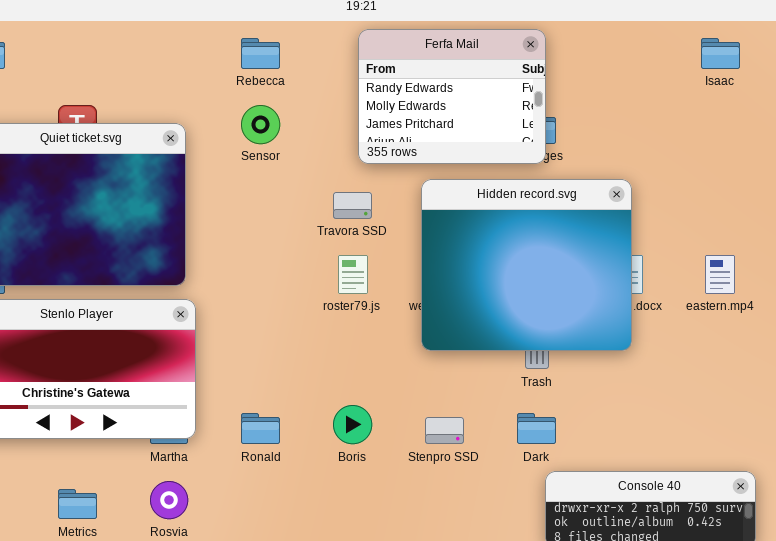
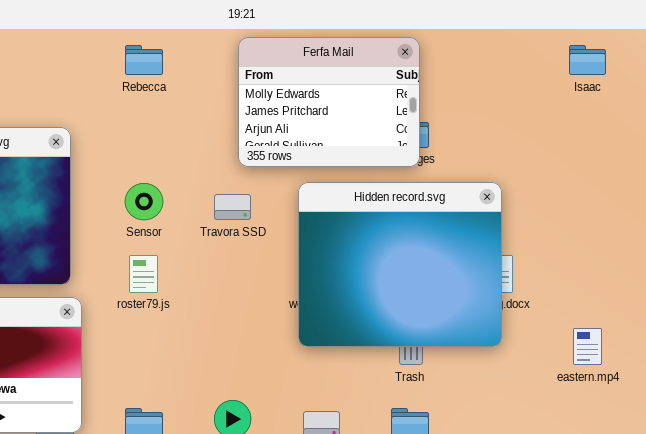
Ferfa Mail: [358,29,546,164] -> [238,37,420,167], scrolled down 1 row
Sensor: [241,105,280,144] -> [125,183,163,220], moved
roster79.js: [338,255,368,294] -> [129,255,158,293], moved
eastern.mp4: [705,255,735,294] -> [573,328,602,365], moved

